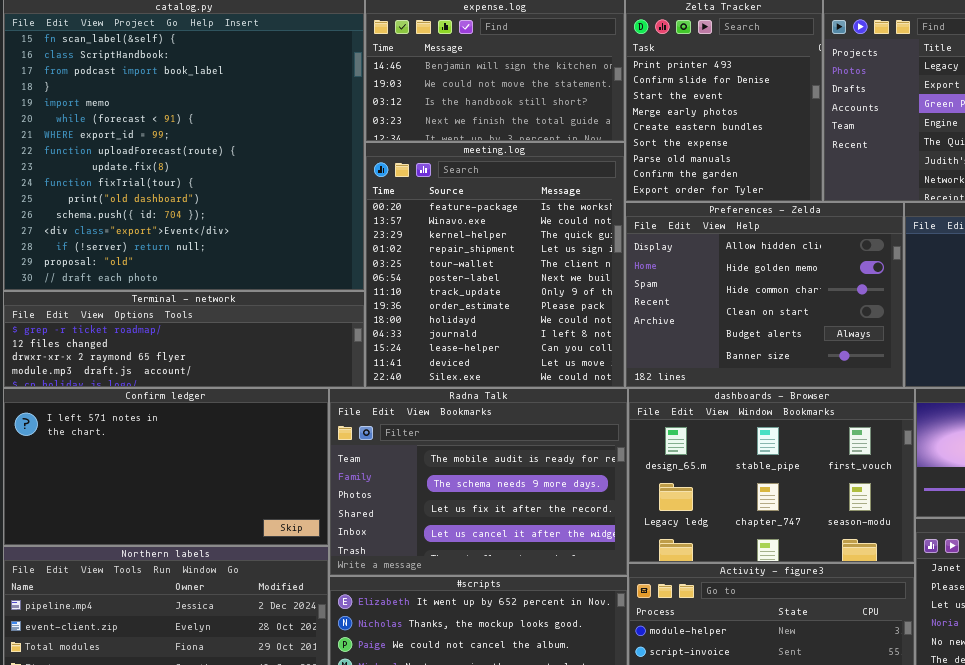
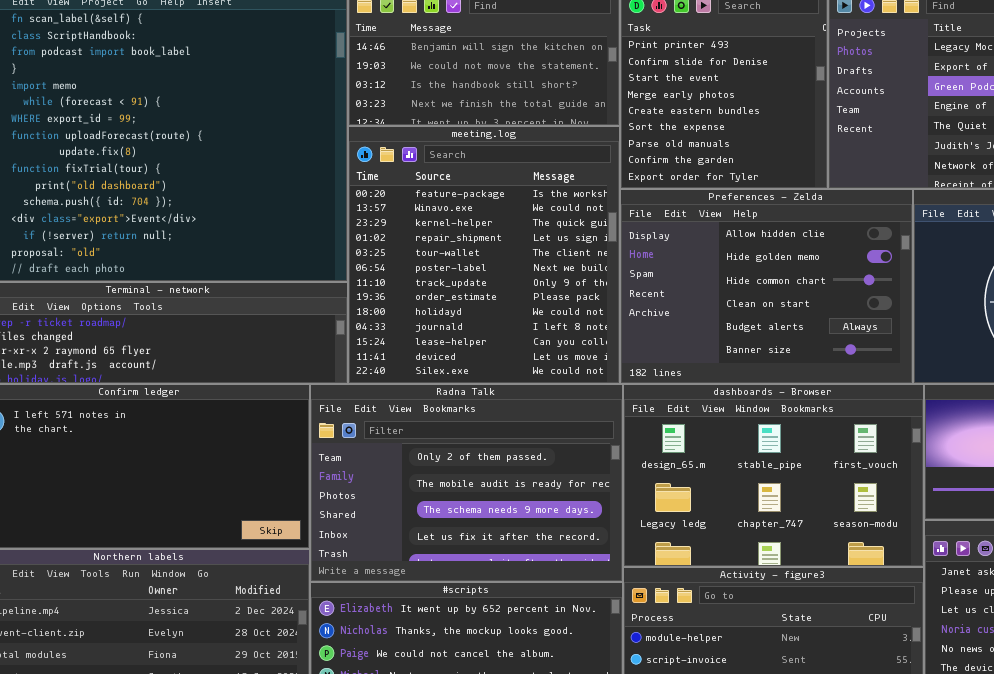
Radna Talk: [329,388,628,576] -> [310,384,623,582], scrolled up 1 row

